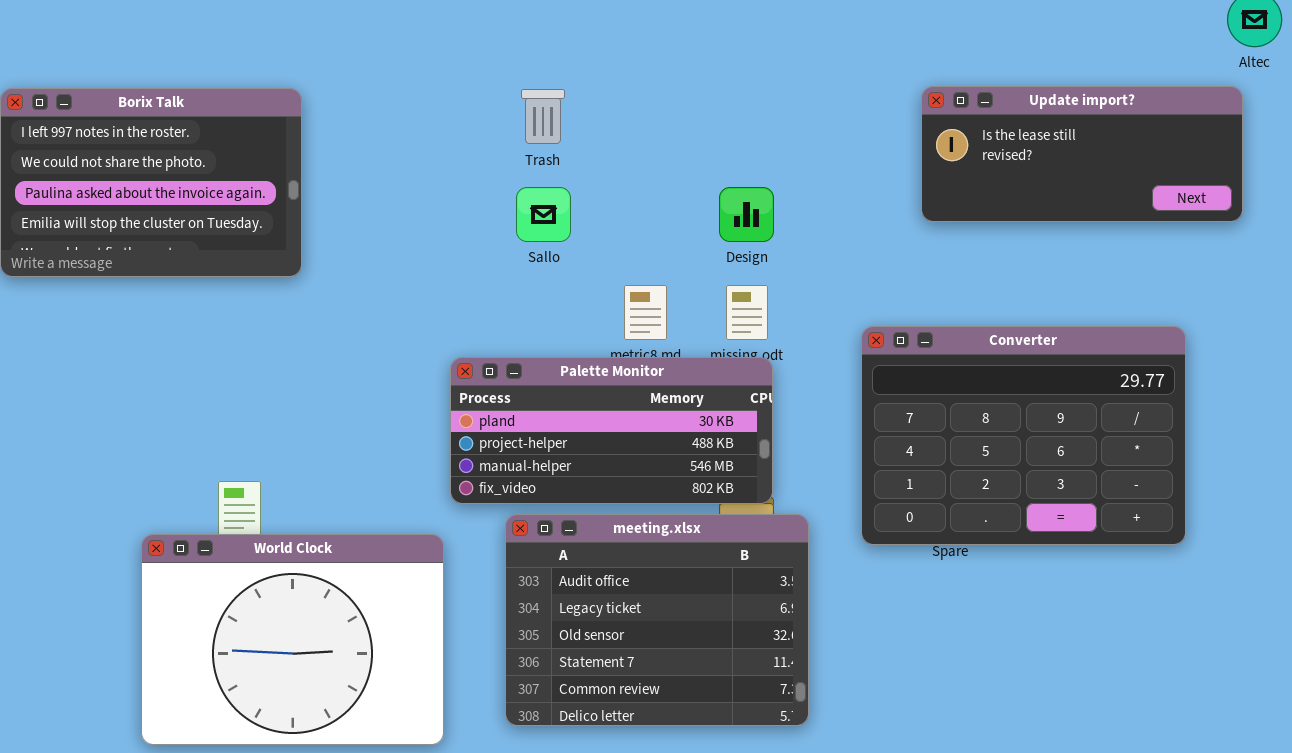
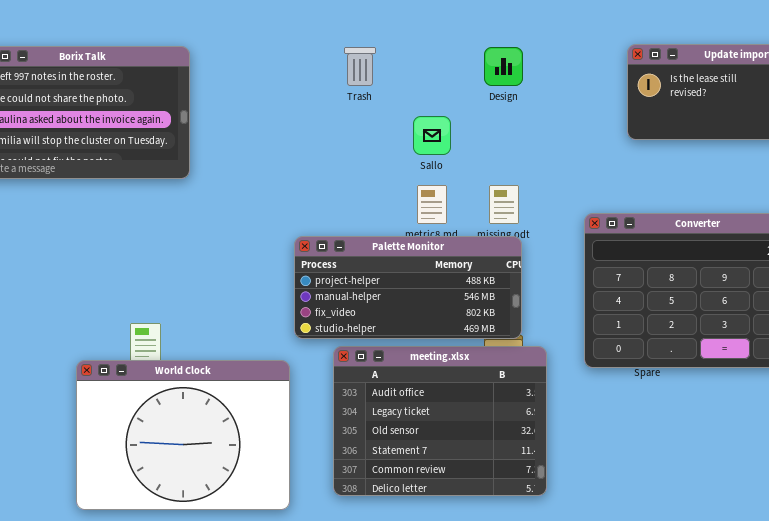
Sallo: [516,187,571,242] -> [413,116,451,155], moved
Design: [719,187,774,242] -> [484,47,523,86], moved
Palette Monitor: [450,357,773,504] -> [294,236,522,339], scrolled down 1 row

